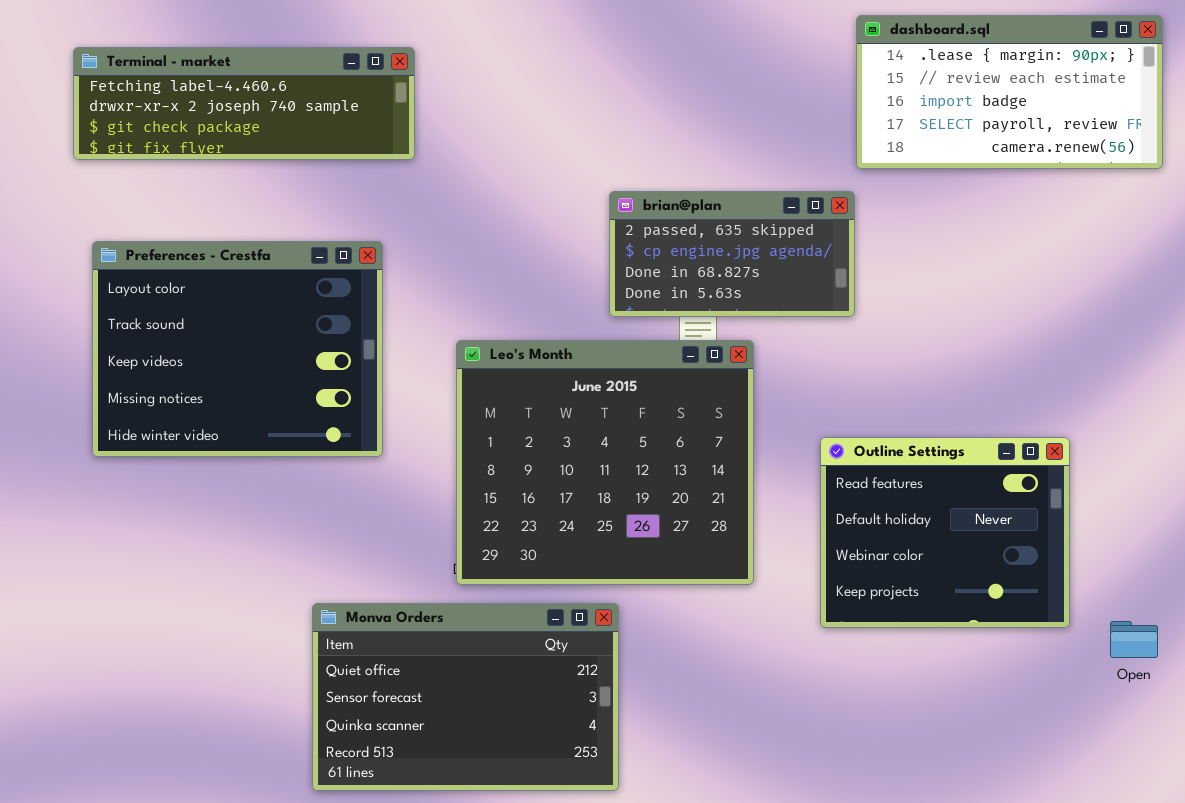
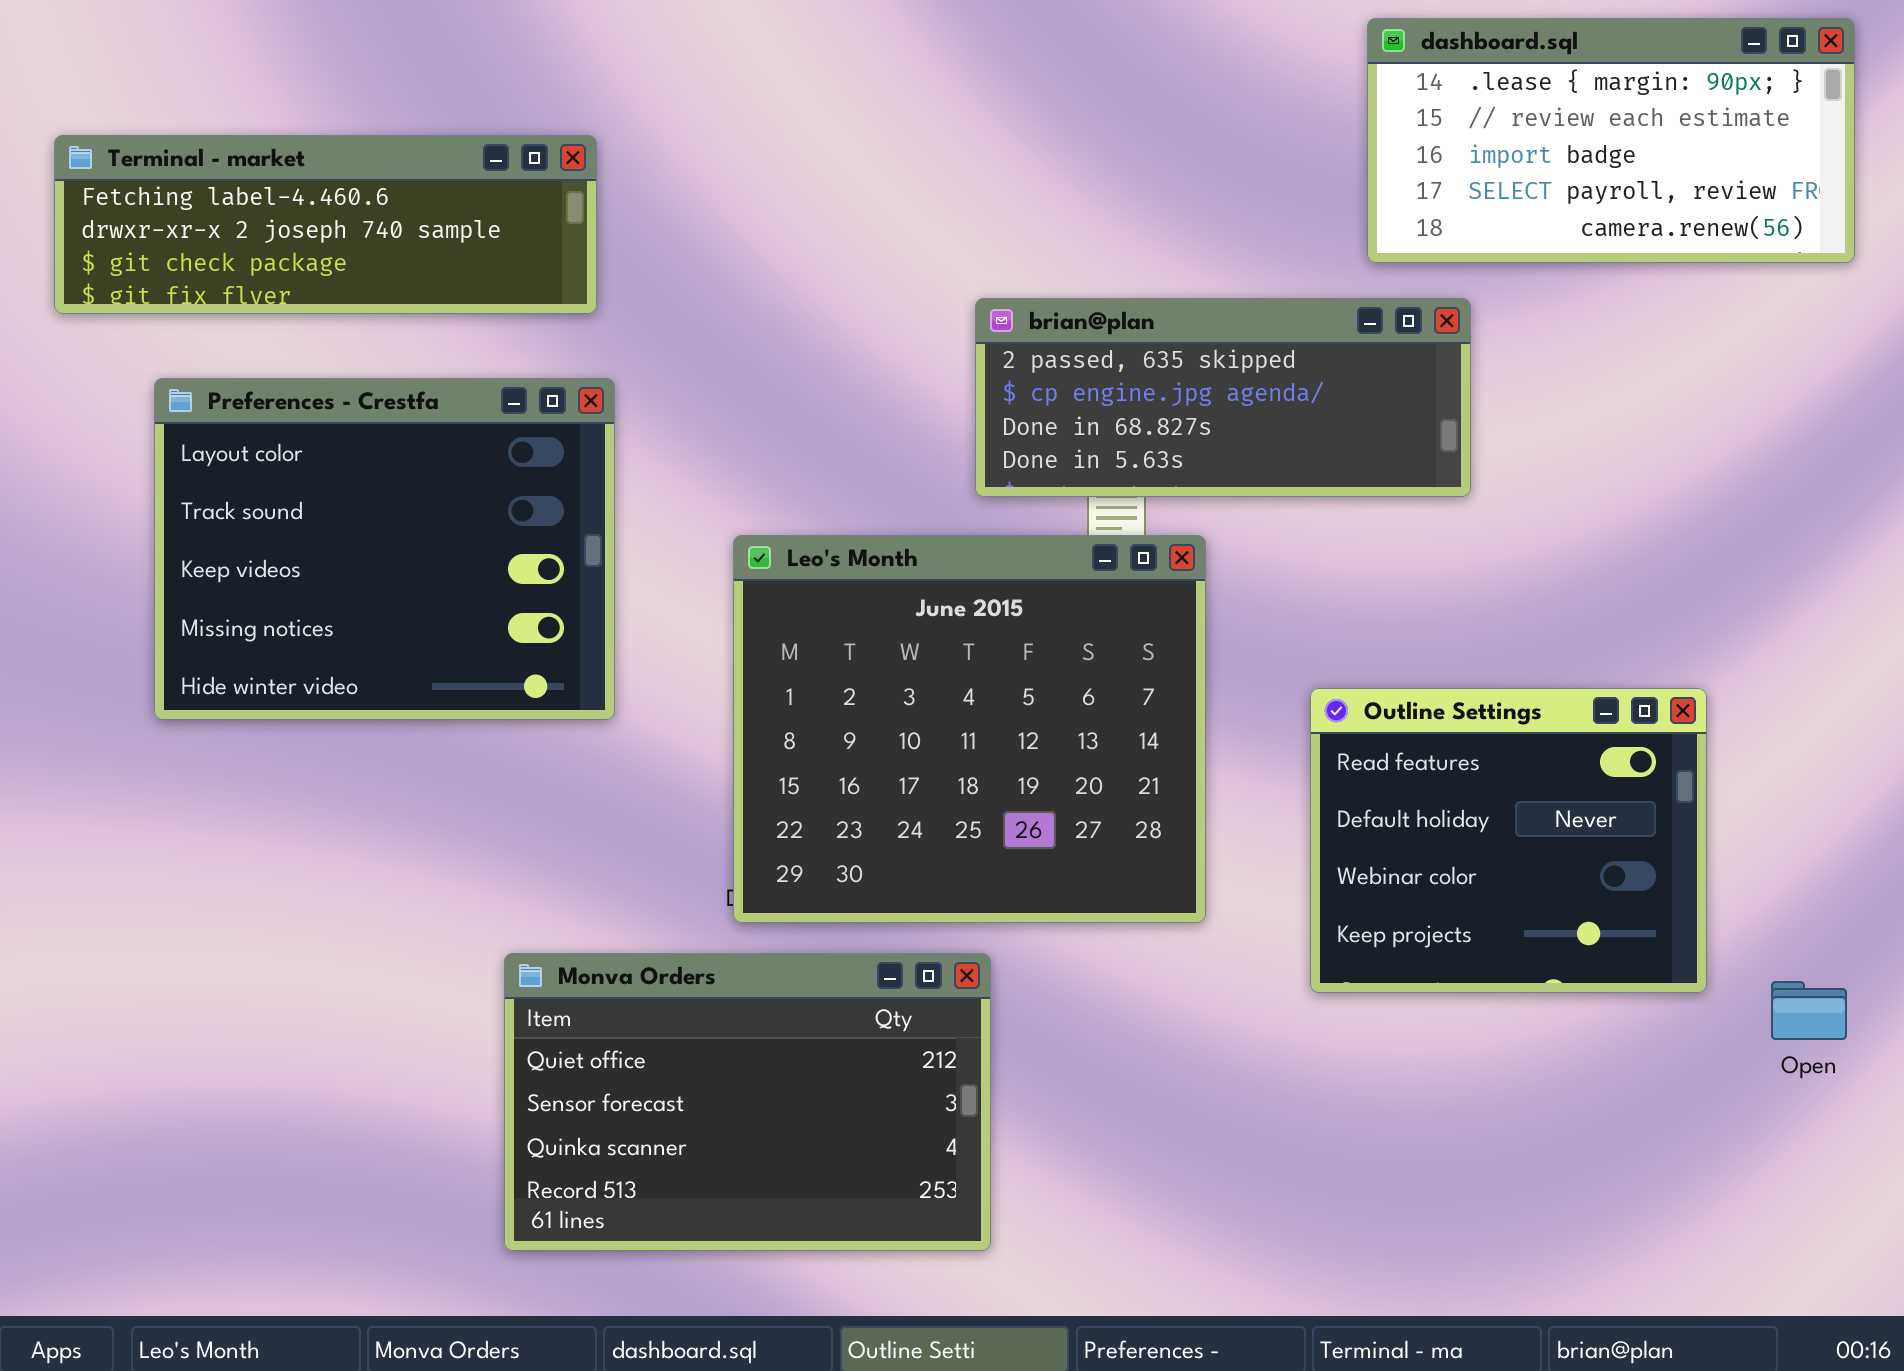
Terminal - market: [73,47,415,160] -> [54,135,597,314], moved
brian@plan: [609,191,855,317] -> [975,298,1471,497], resized

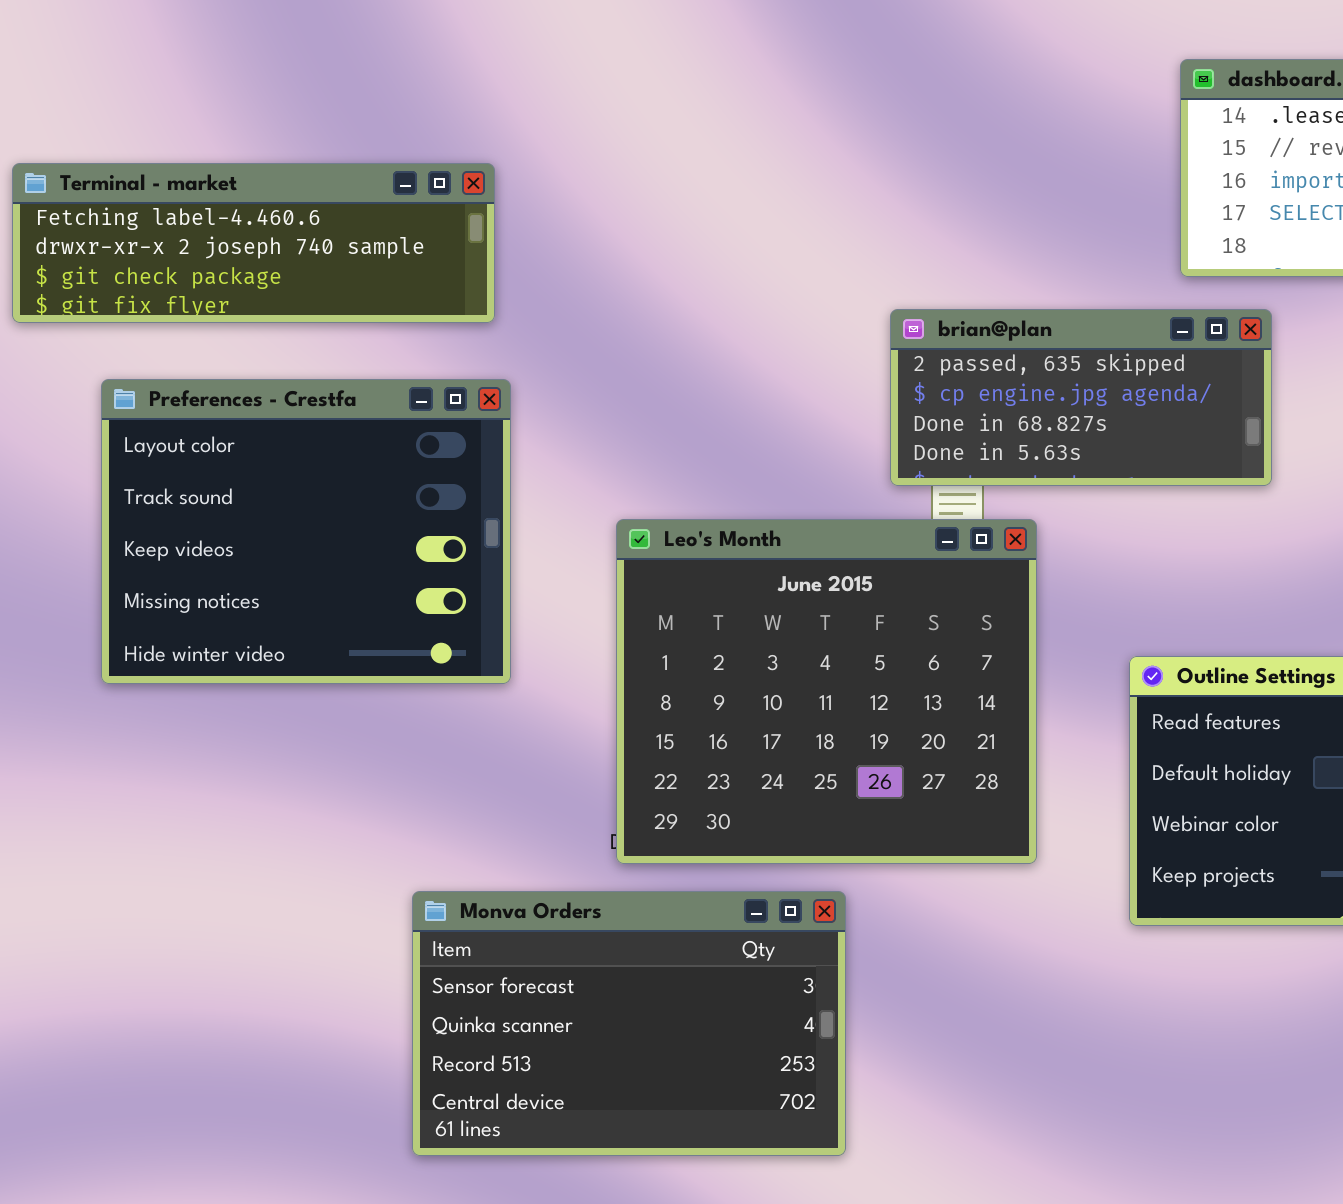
brian@plan: [975,298,1471,497] -> [890,309,1272,486], resized
Monva Orders: [504,953,991,1251] -> [412,891,846,1156], scrolled down 1 row

